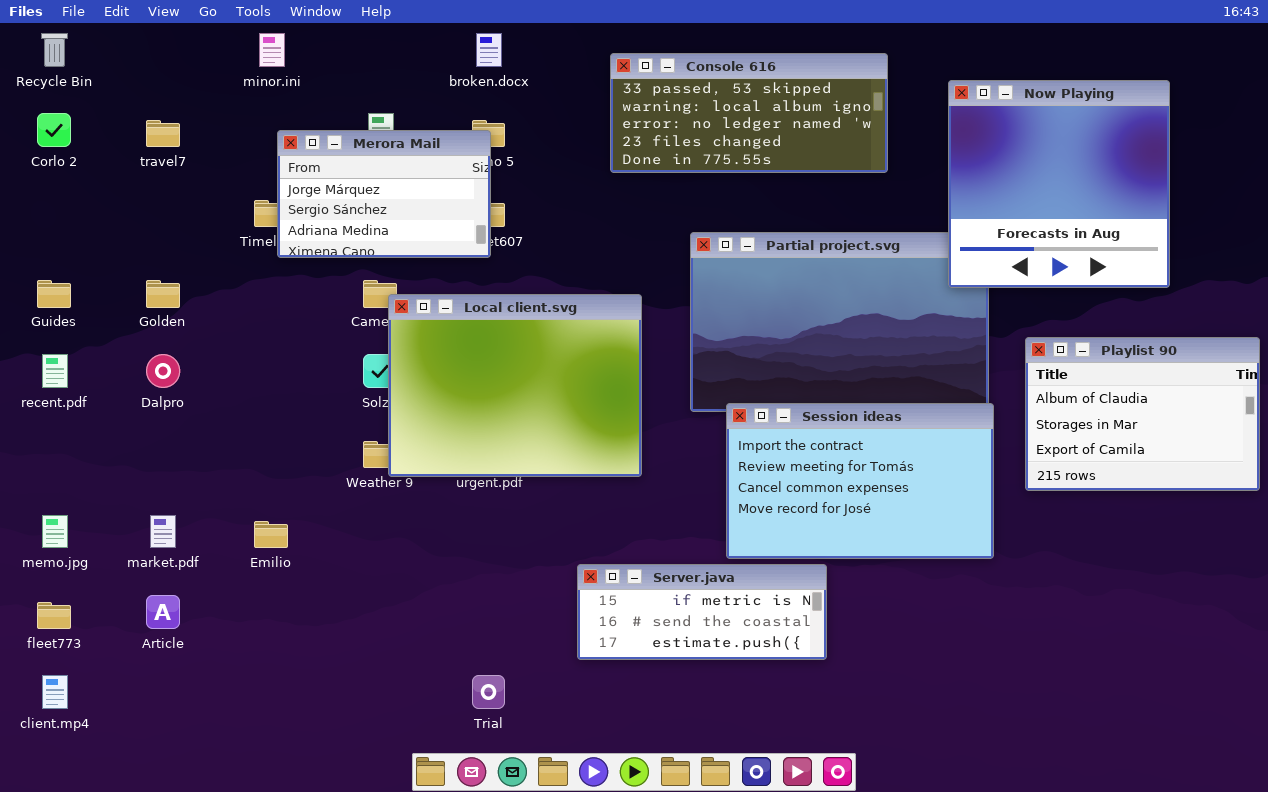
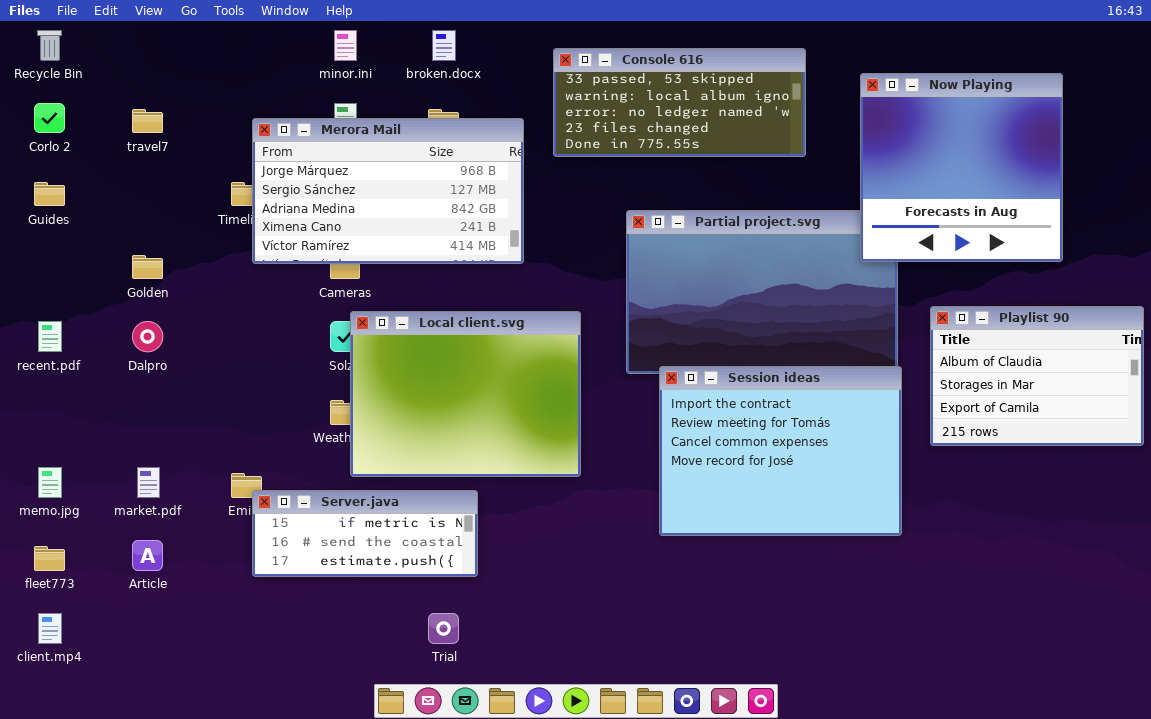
minor.ini: [259,33,285,67] -> [334,30,357,61], moved
Merora Mail: [277,130,491,258] -> [252,118,524,264], resized
Guides: [37,280,71,308] -> [34,182,65,206], moved
Local client.svg: [388,294,642,477] -> [350,311,581,477], moved
Session ideas: [726,403,994,559] -> [659,366,902,536], resized
Server.java: [577,564,827,660] -> [252,490,478,577], moved

